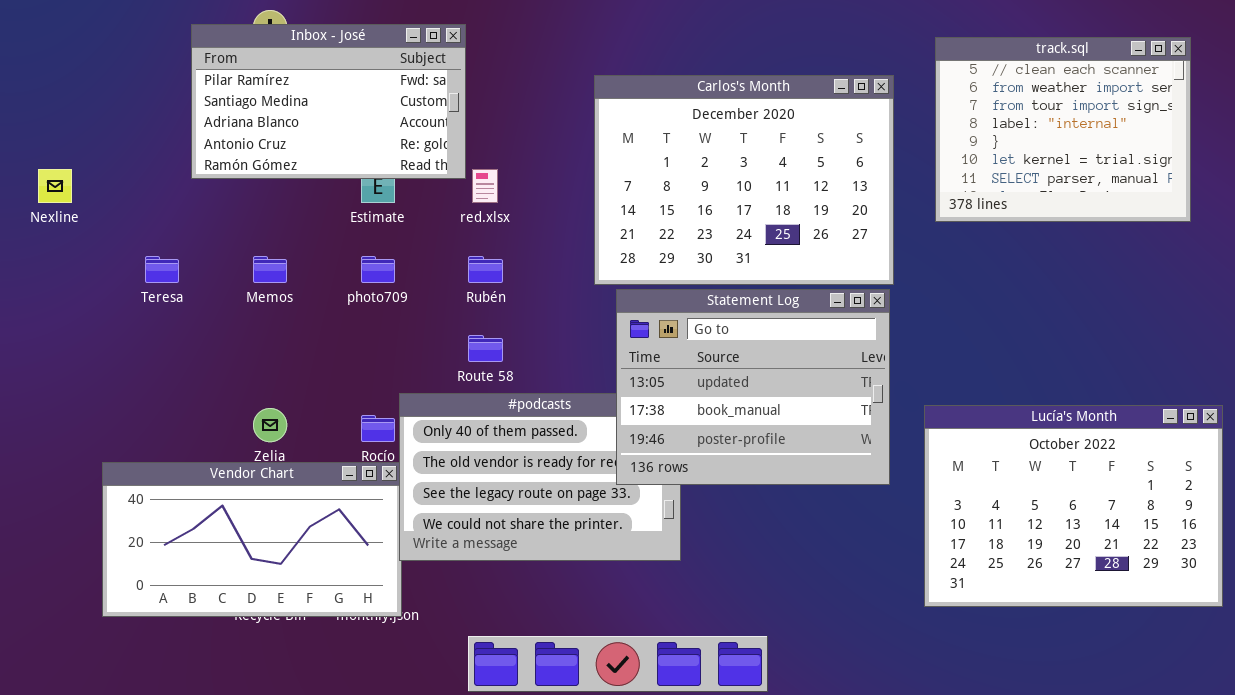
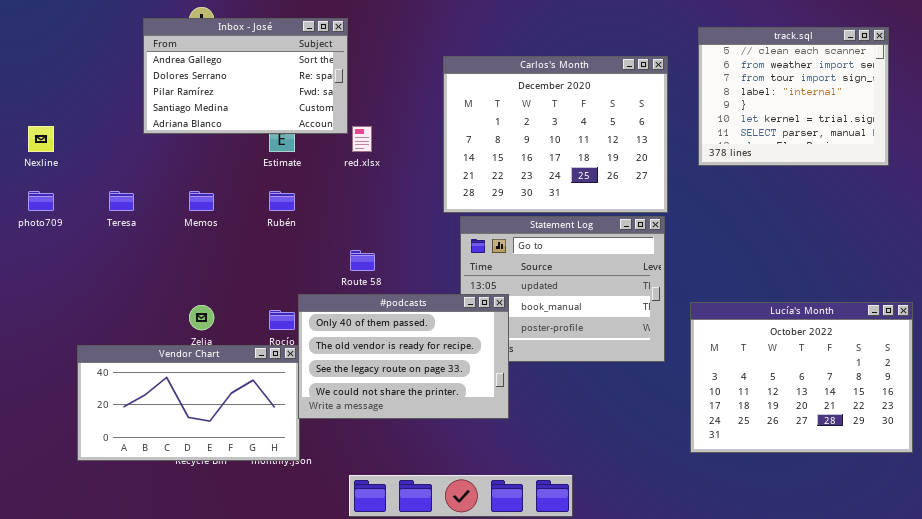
Inbox - José: [191,24,466,179] -> [143,18,348,134], scrolled up 2 rows
photo709: [361,256,395,283] -> [28,191,54,211], moved
Rubén: [468,256,503,283] -> [269,191,295,211], moved
#podcasts: [399,393,681,561] -> [298,294,509,419], raised

